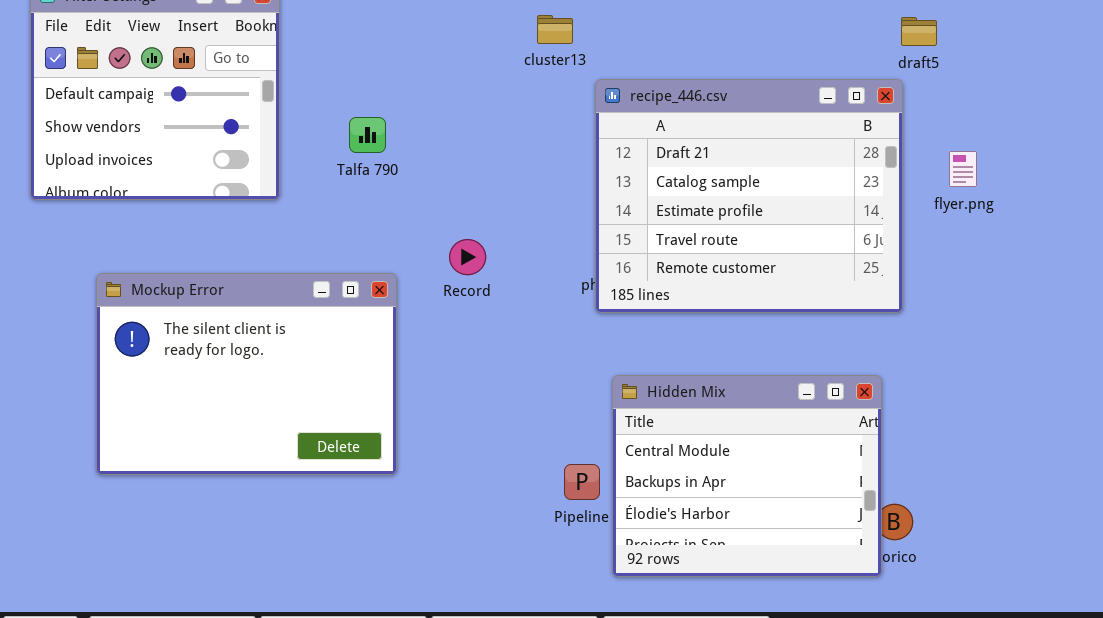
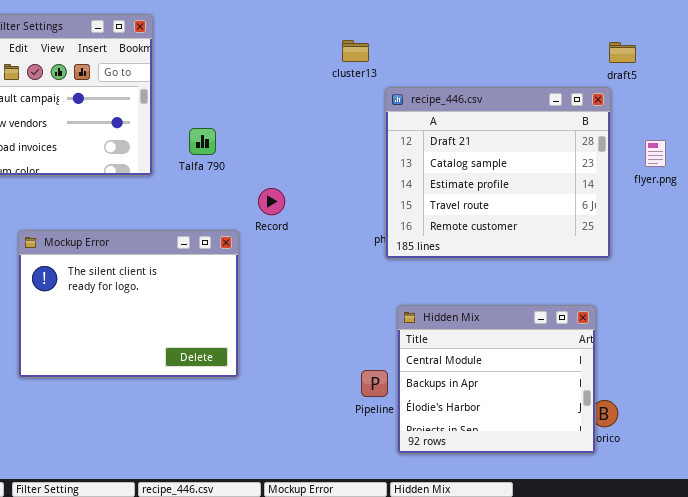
Talfa 790: [349,117,386,153] -> [189,128,216,155], moved
Record: [449,239,486,275] -> [258,188,285,215], moved

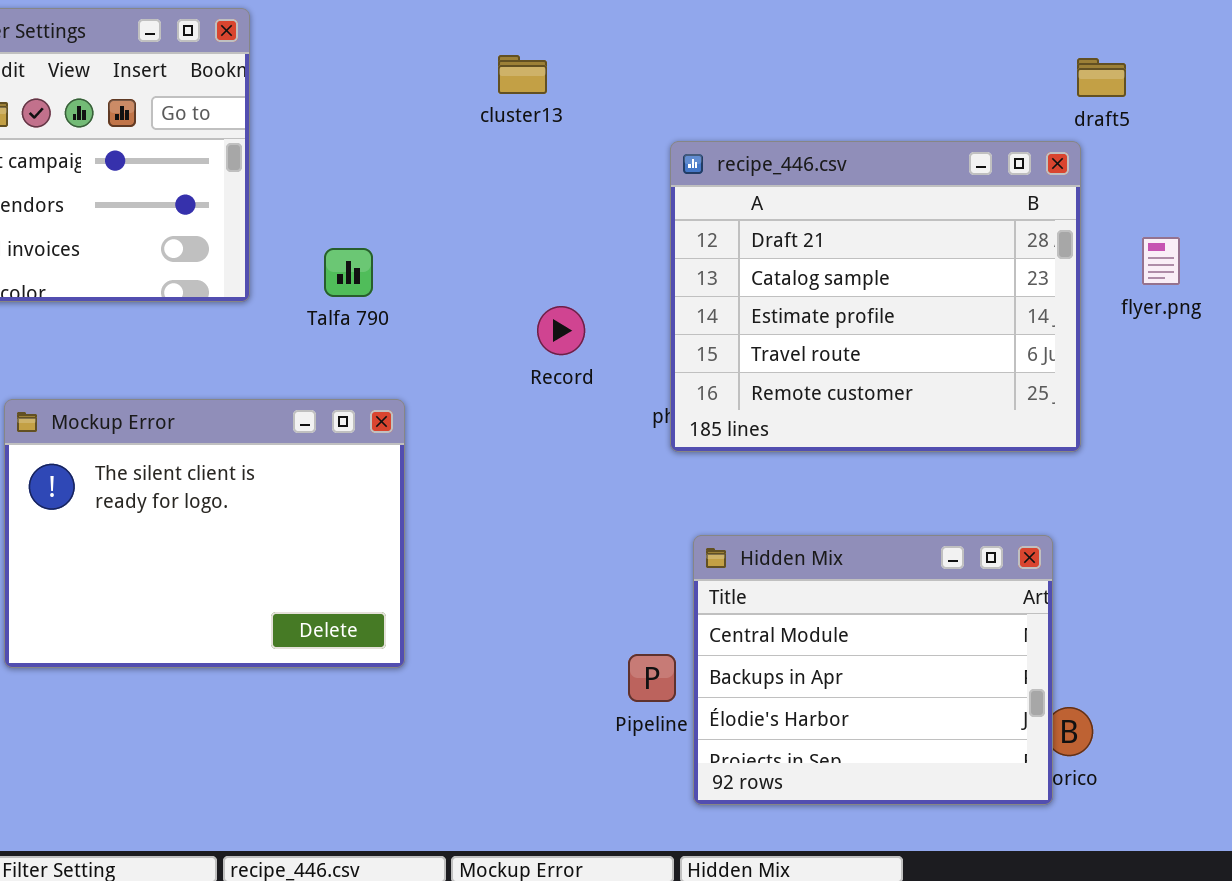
cluster13: [342,40,369,62] -> [498,55,547,94], moved
Talfa 790: [189,128,216,155] -> [324,248,373,297], moved
Record: [258,188,285,215] -> [537,306,585,355], moved

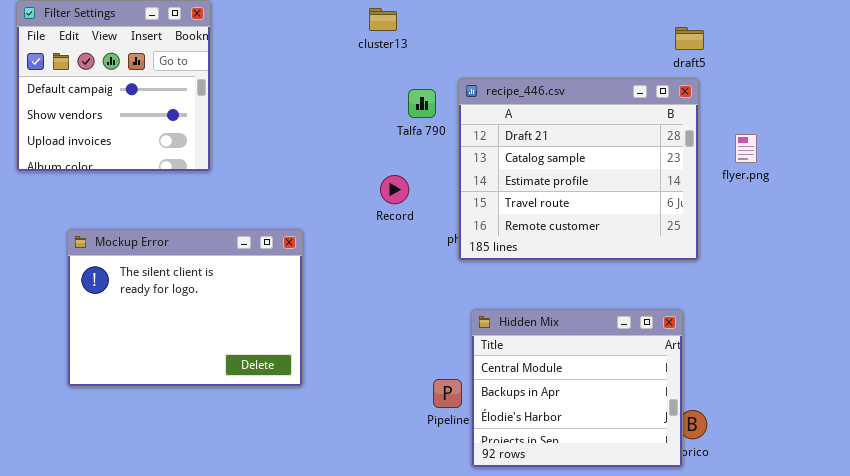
cluster13: [498,55,547,94] -> [369,8,397,31], moved
draft5: [1077,58,1126,97] -> [675,27,704,50], moved
Talfa 790: [324,248,373,297] -> [408,89,436,118], moved

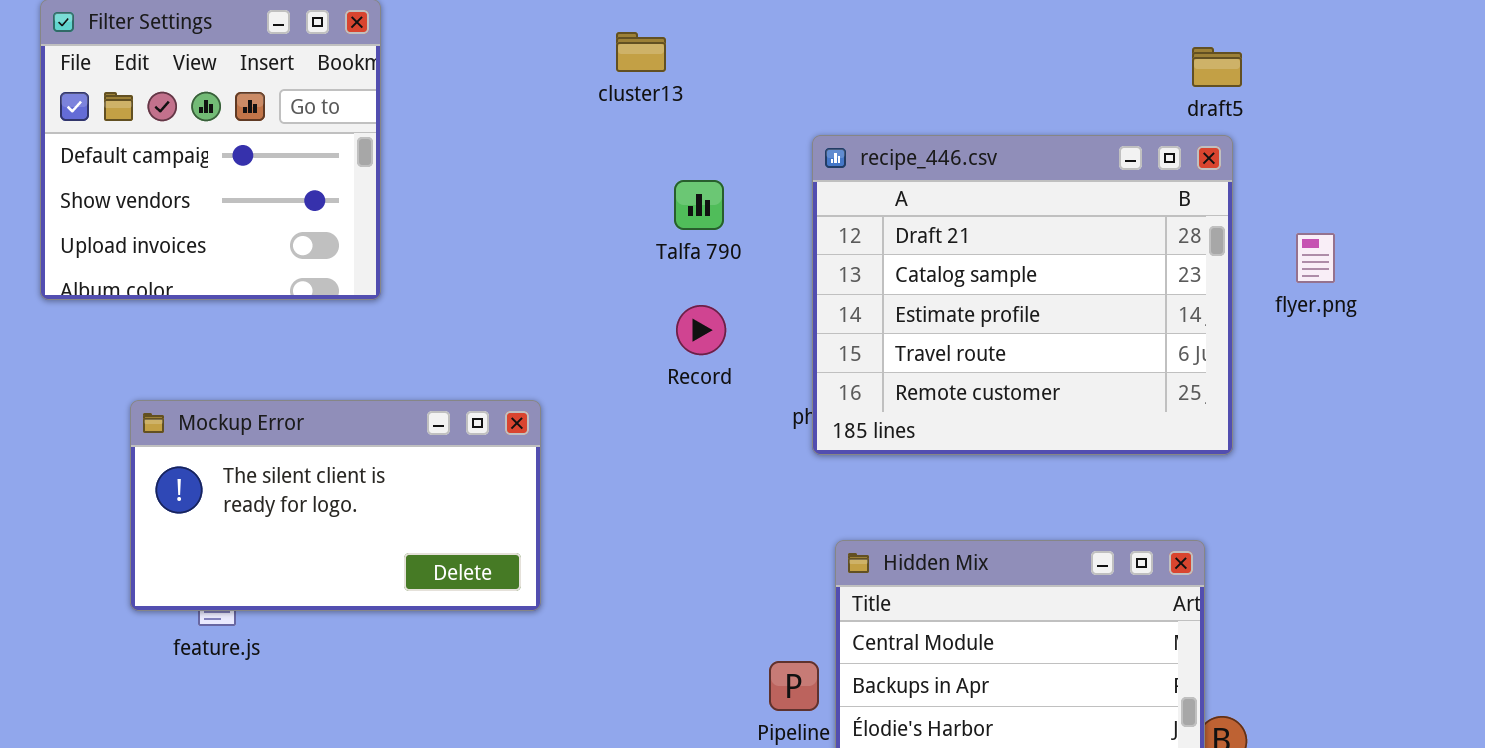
cluster13: [369,8,397,31] -> [616,32,666,72], moved
Talfa 790: [408,89,436,118] -> [674,180,724,230], moved
Mockup Error: [67,229,303,387] -> [130,400,541,611], resized

